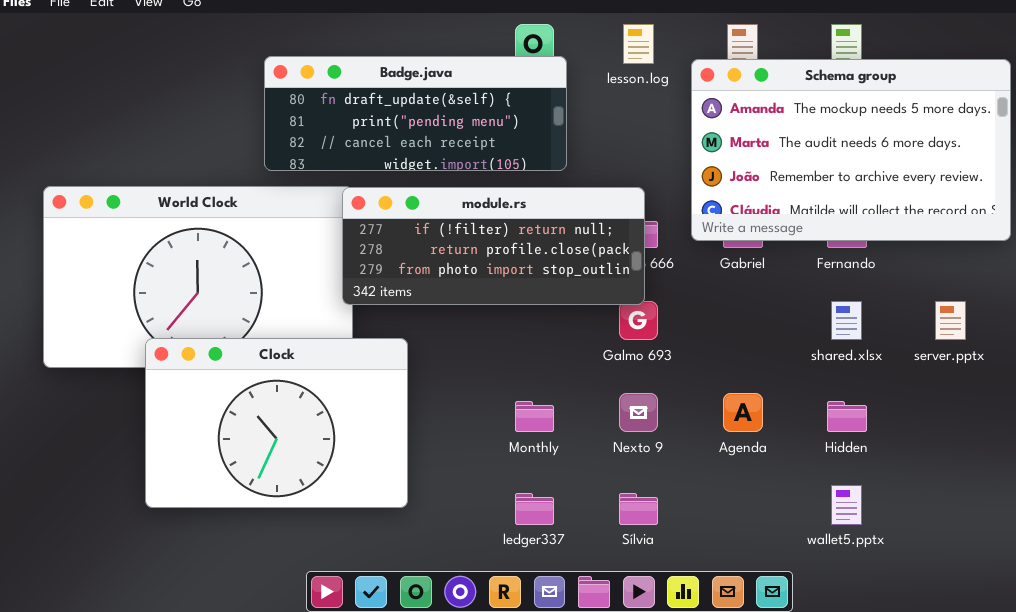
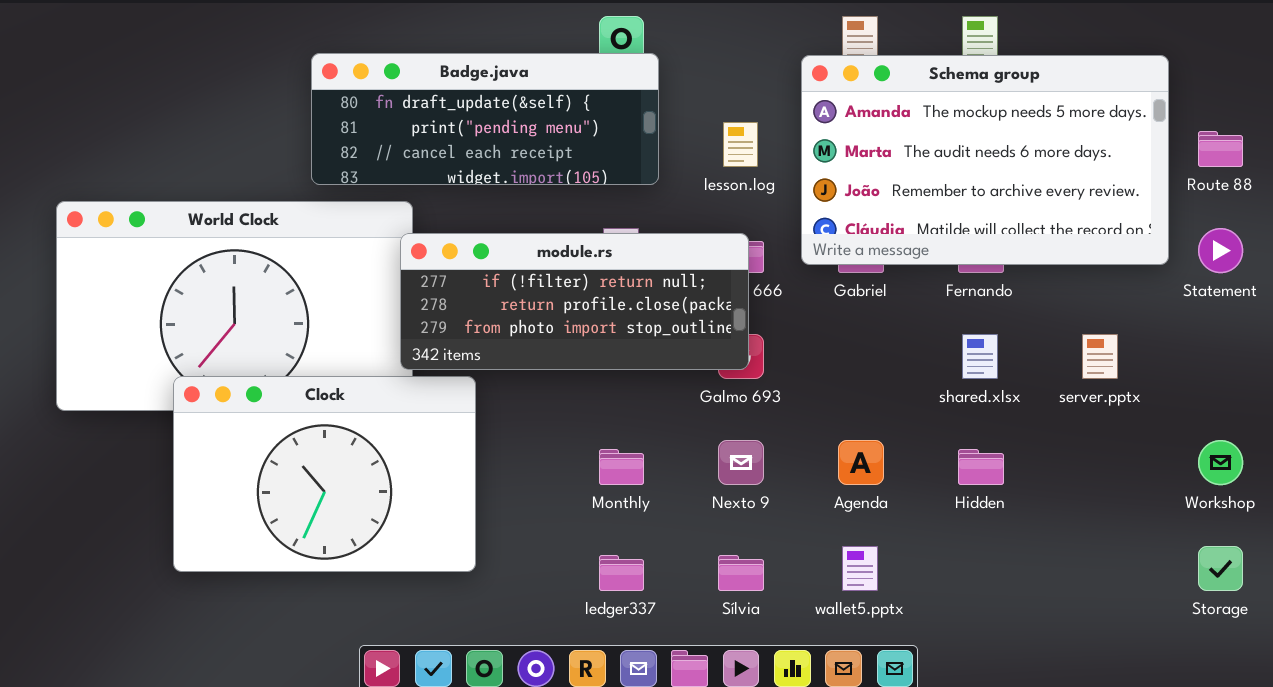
lesson.log: [623,24,654,64] -> [723,122,758,167], moved
module.rs: [342,187,645,305] -> [400,233,749,370], moved
wallet5.pptx: [831,485,862,525] -> [842,546,878,591], moved

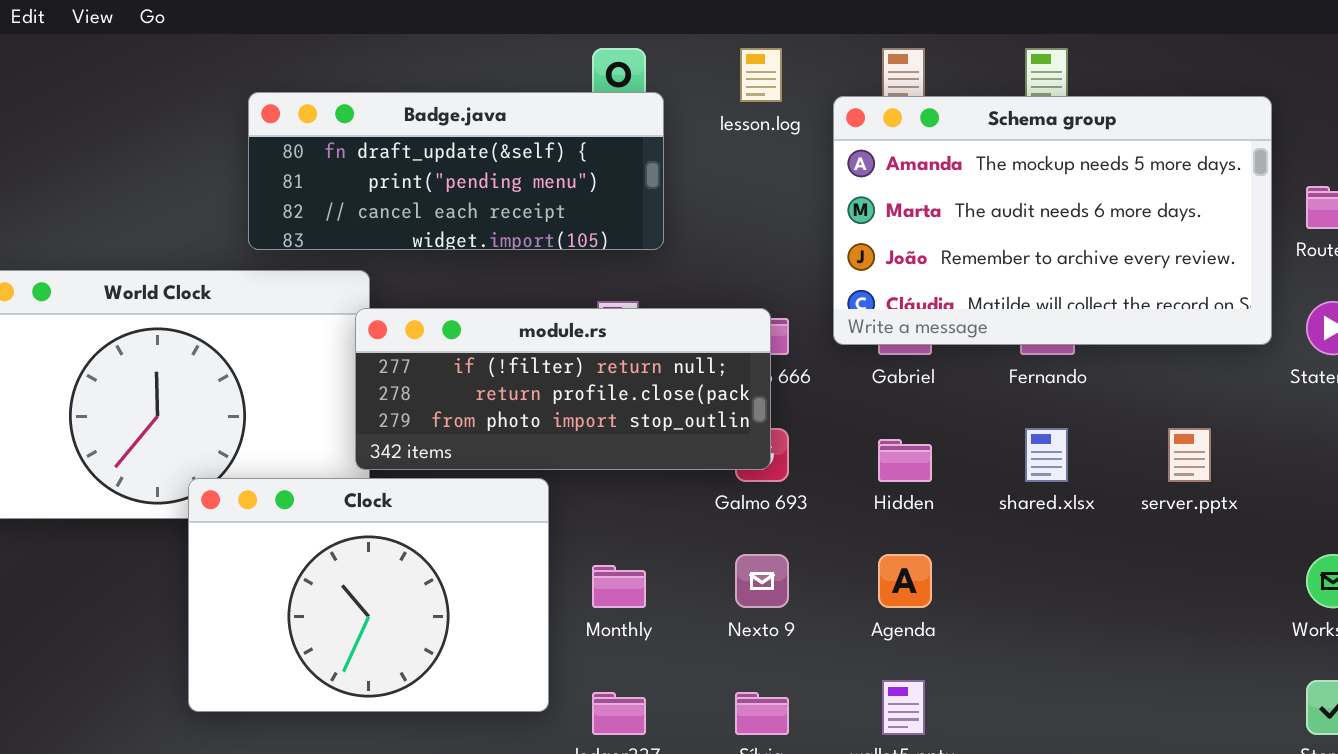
lesson.log: [723,122,758,167] -> [740,48,782,102], moved
Clock: [173,376,476,572] -> [188,478,549,712], moved
Hidden: [958,449,1004,485] -> [878,439,932,482], moved

